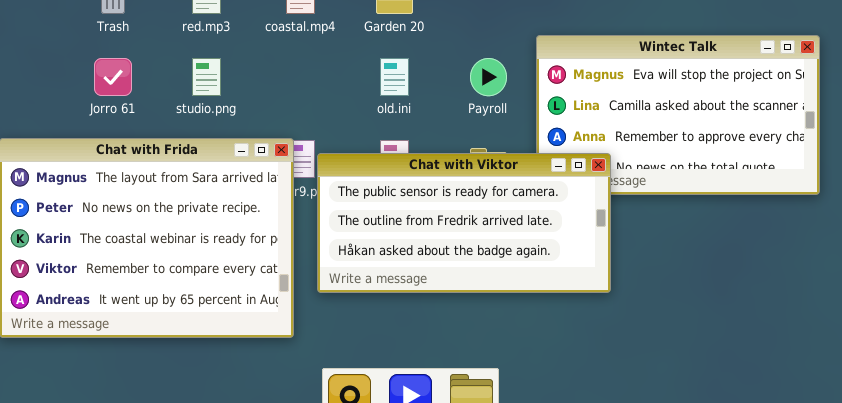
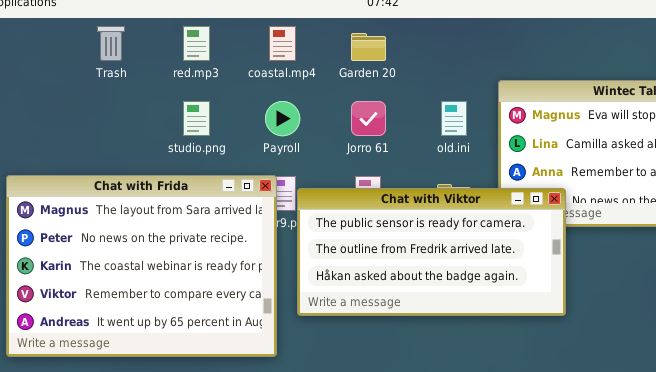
Jorro 61: [94,58,132,96] -> [351,101,386,136], moved
old.ini: [380,58,409,96] -> [441,101,467,136], moved
Payroll: [470,58,507,96] -> [265,101,300,136], moved

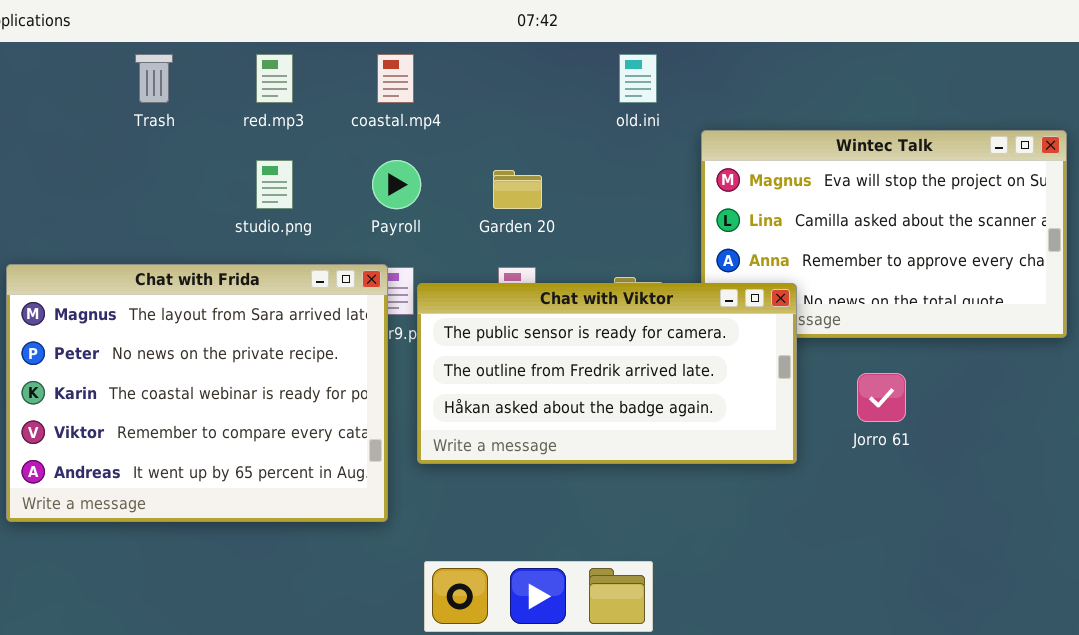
Garden 20: [351,33,386,61] -> [493,170,542,209], moved
Jorro 61: [351,101,386,136] -> [857,373,906,422], moved
old.ini: [441,101,467,136] -> [619,54,657,103], moved

